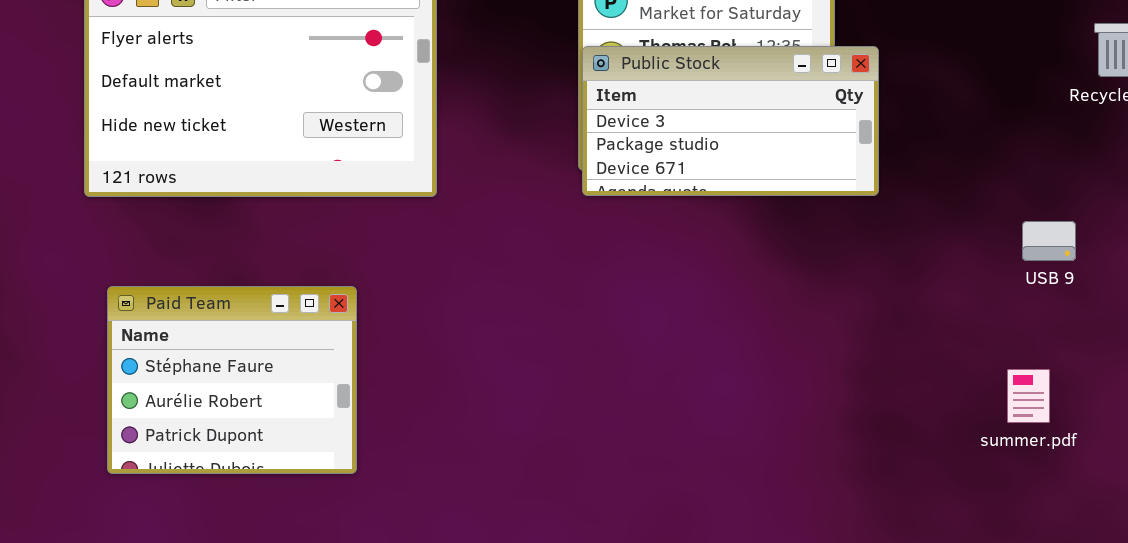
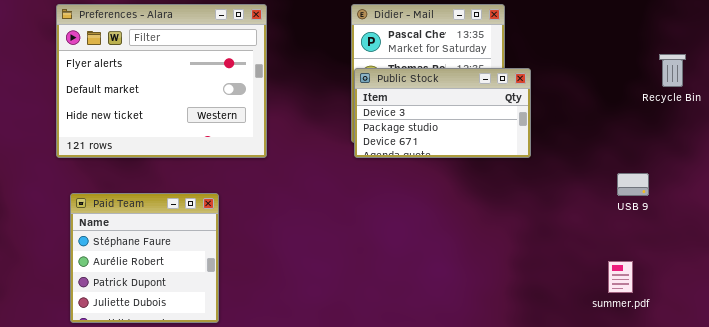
Paid Team: [107,286,357,474] -> [70,193,219,323], resized

